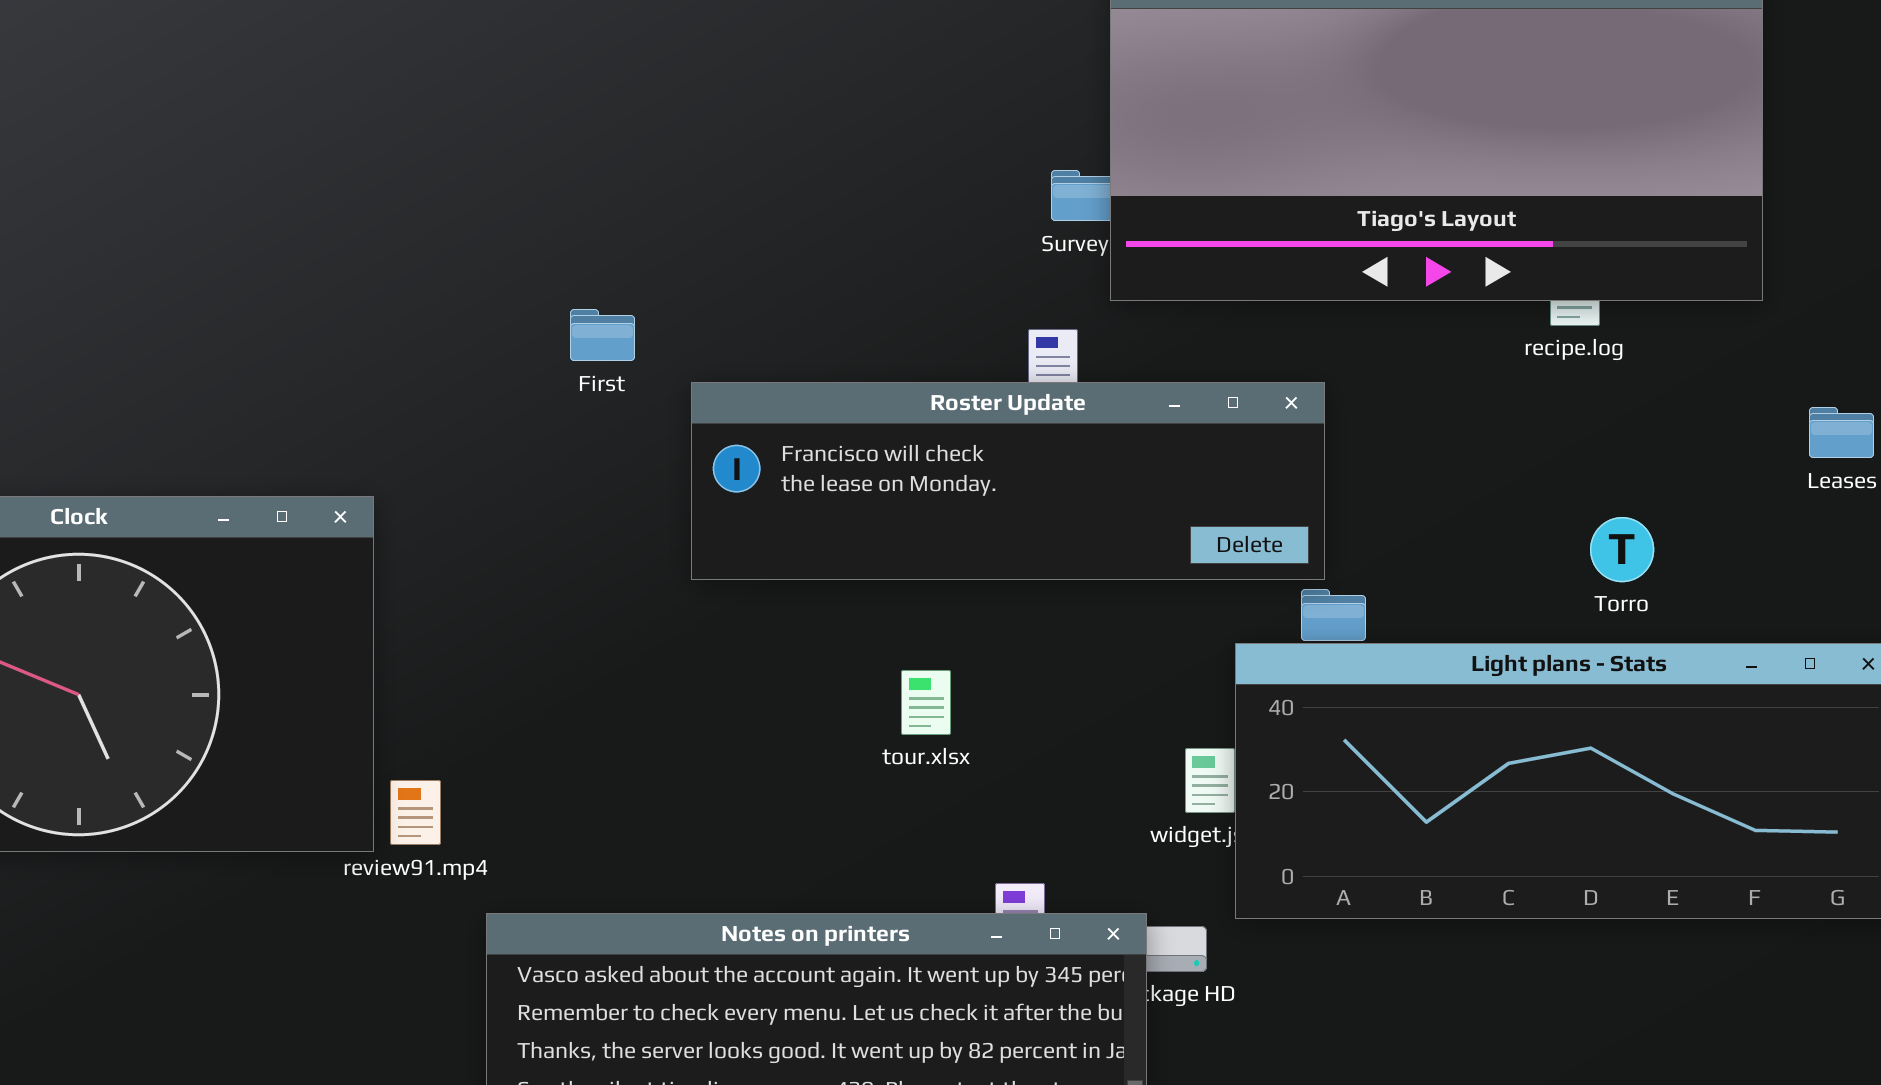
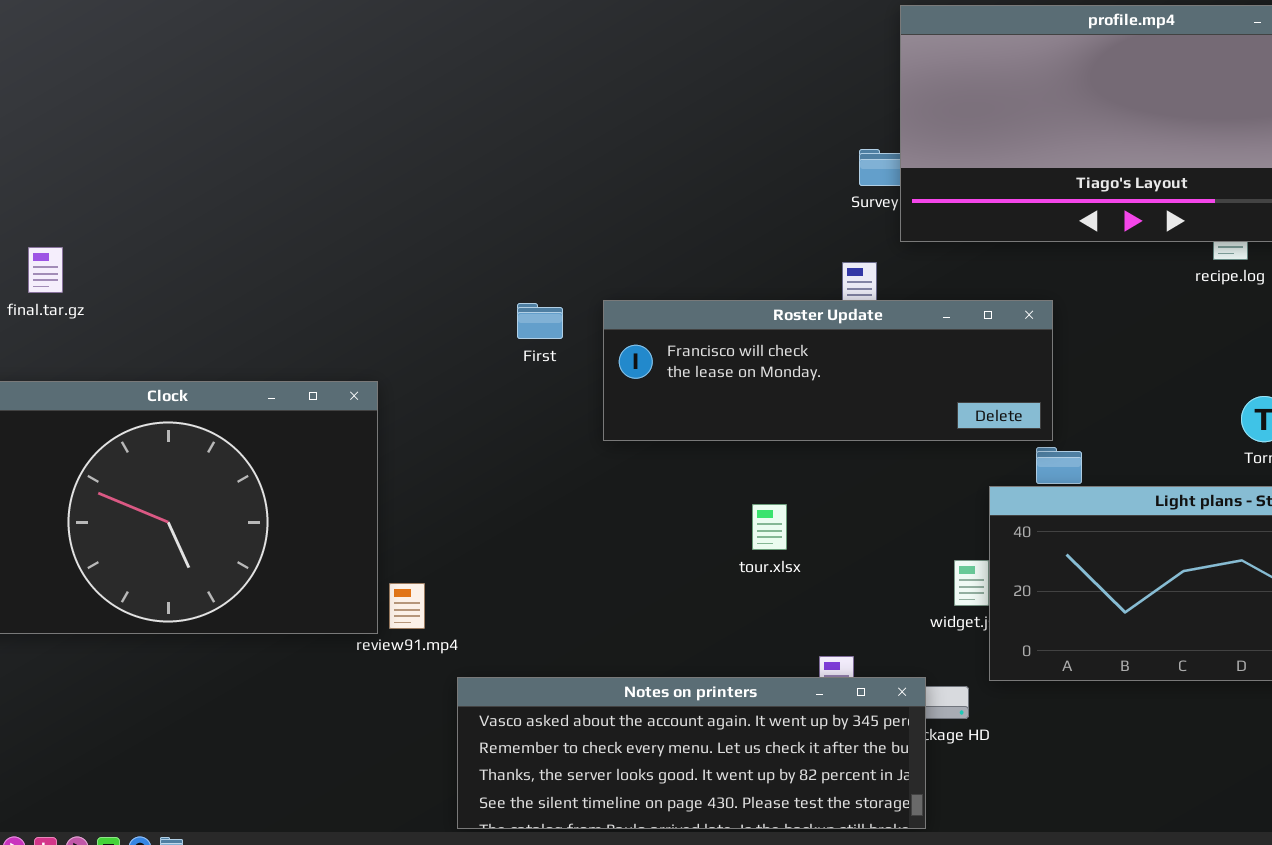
First: [570,309,635,361] -> [517,303,563,339], moved

